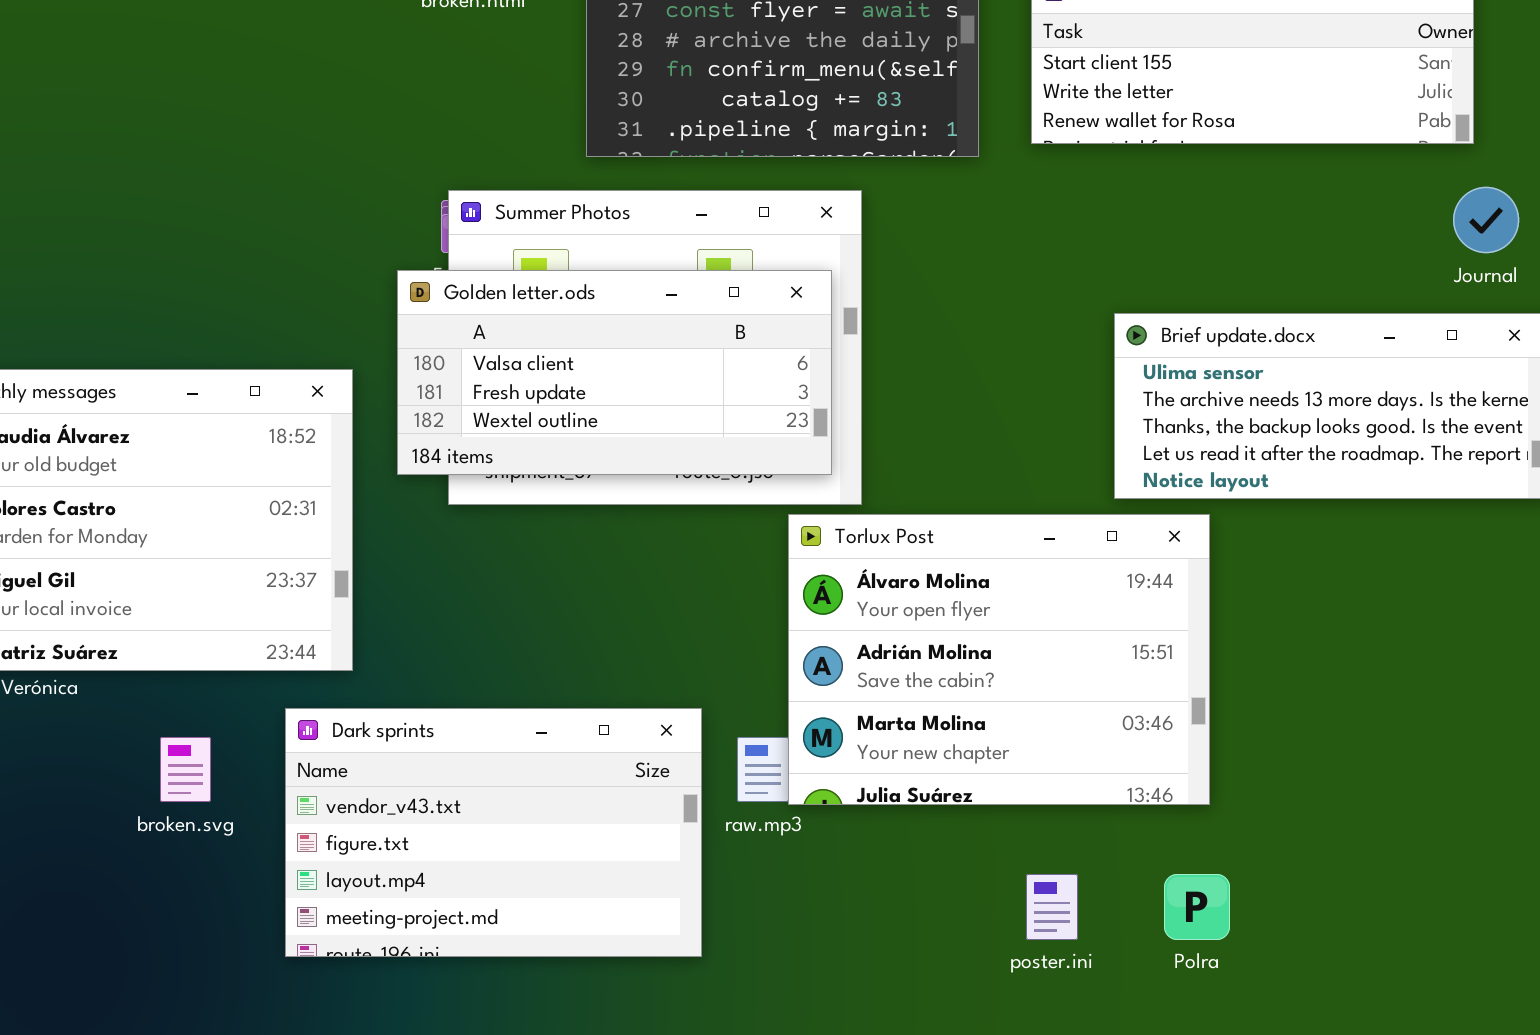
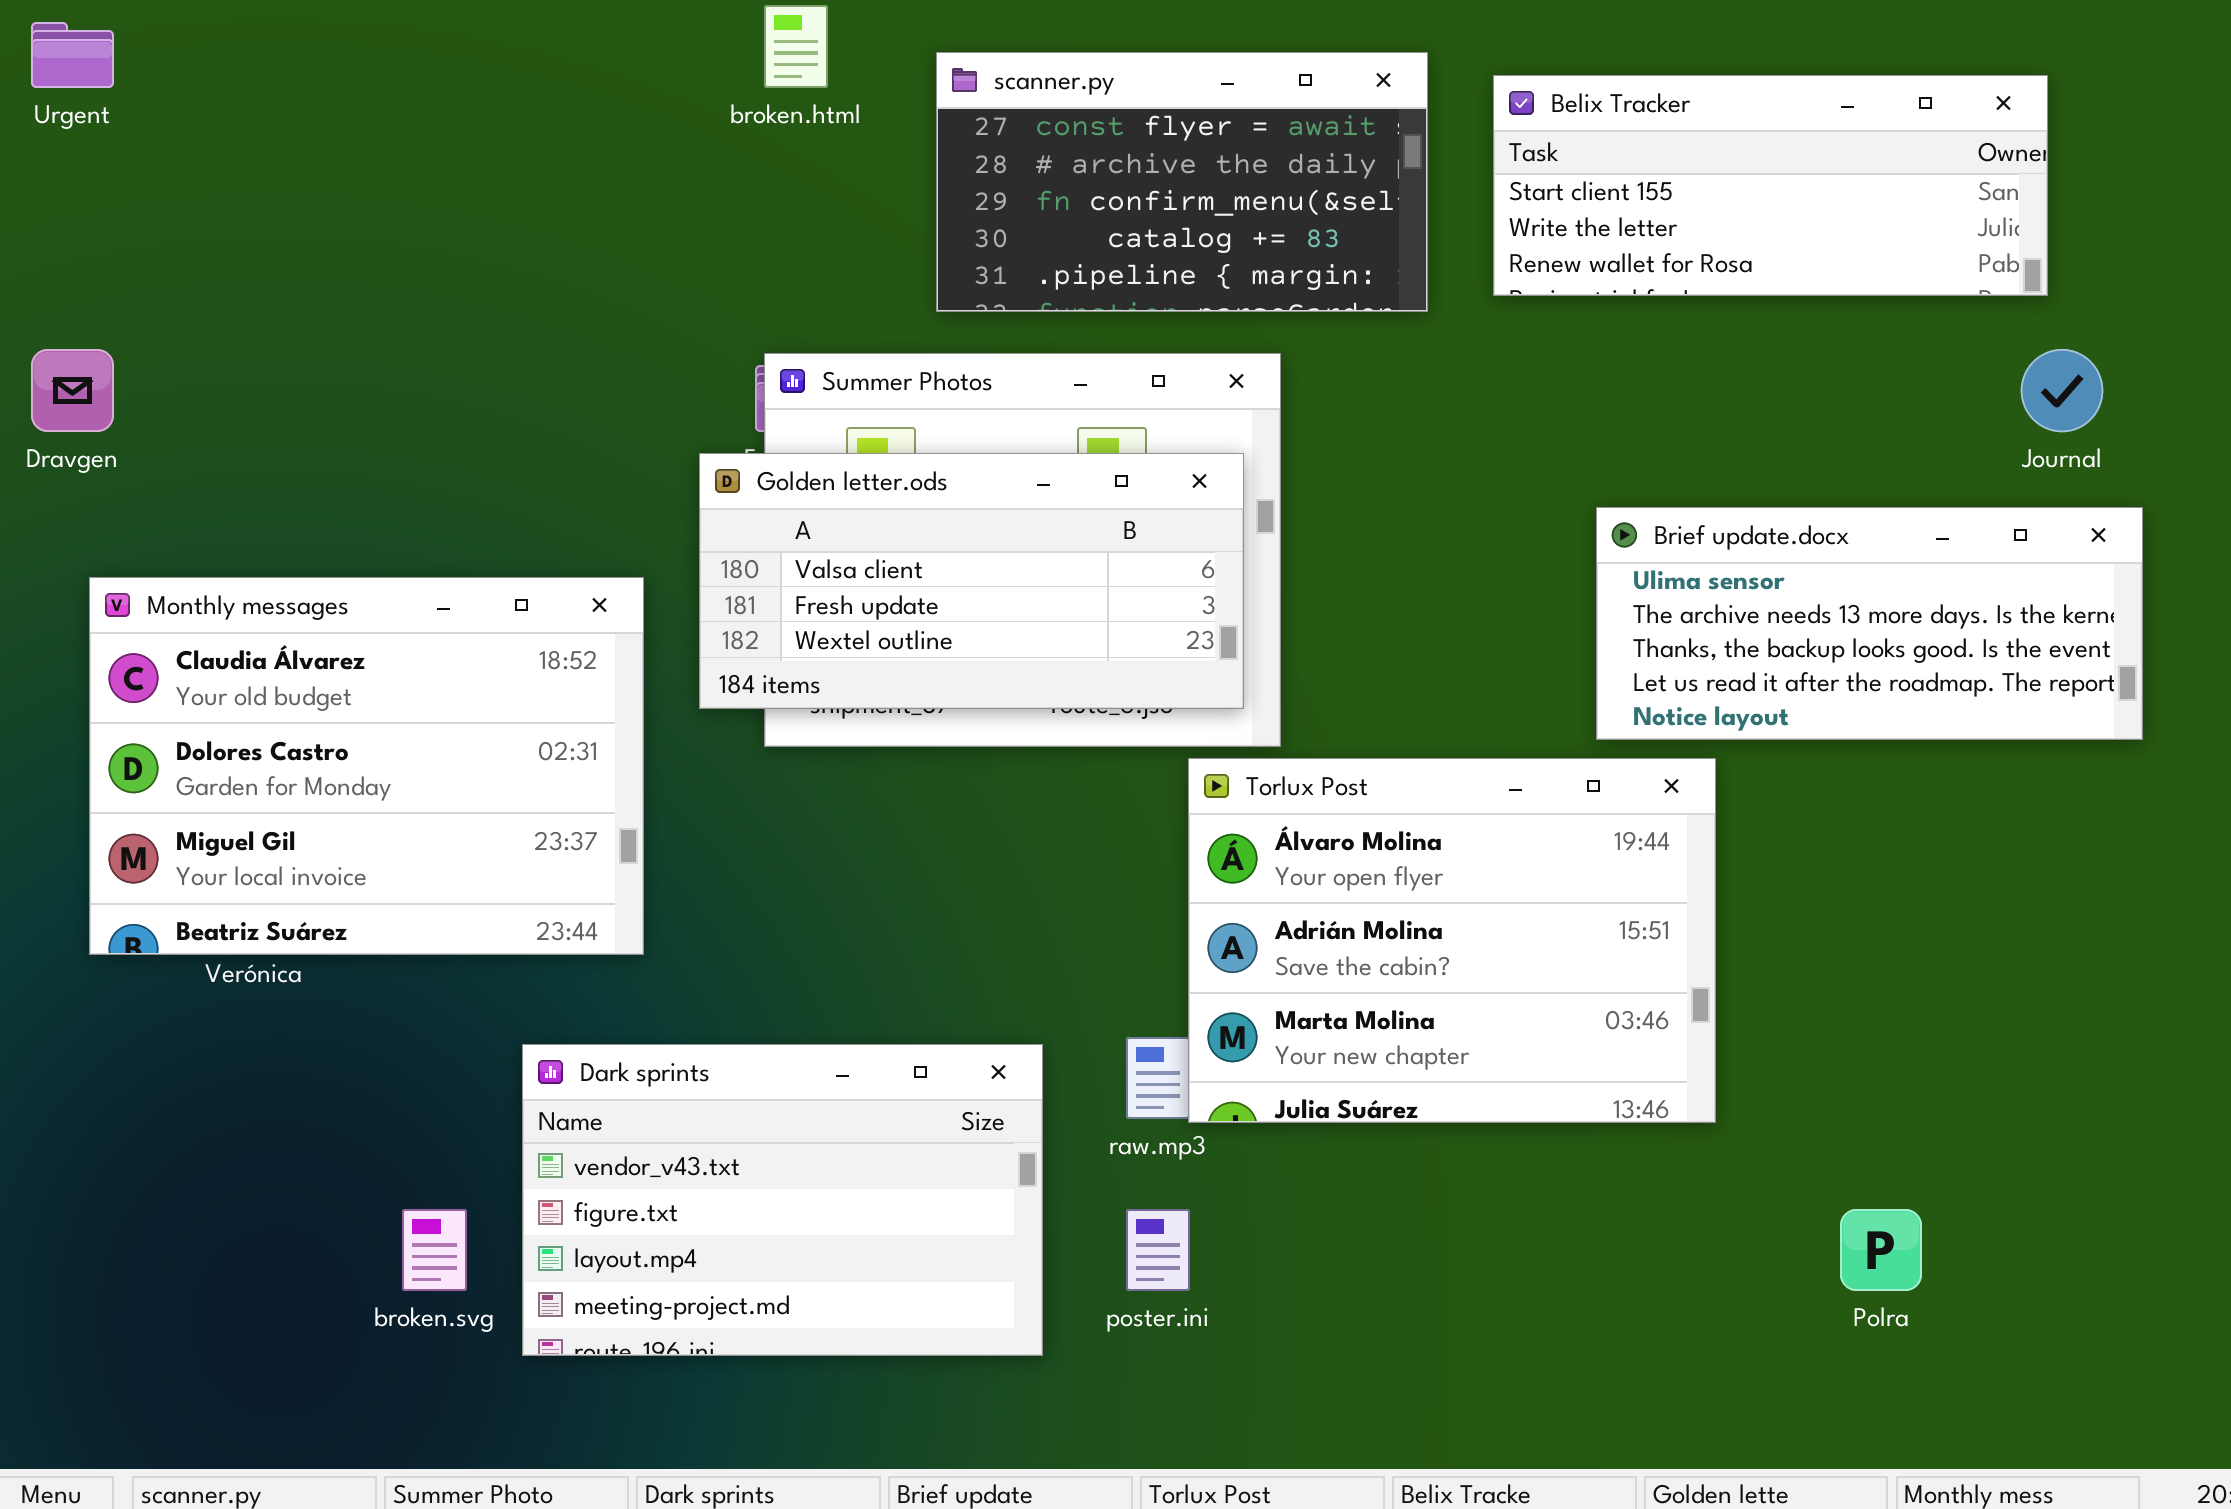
Dark sprints: [285,708,702,957] -> [522,1044,1043,1356], moved
broken.svg: [160,737,211,802] -> [402,1209,467,1291], moved
poster.ini: [1026,874,1078,940] -> [1126,1209,1190,1291], moved
Polra: [1164,874,1230,940] -> [1840,1209,1922,1291], moved

